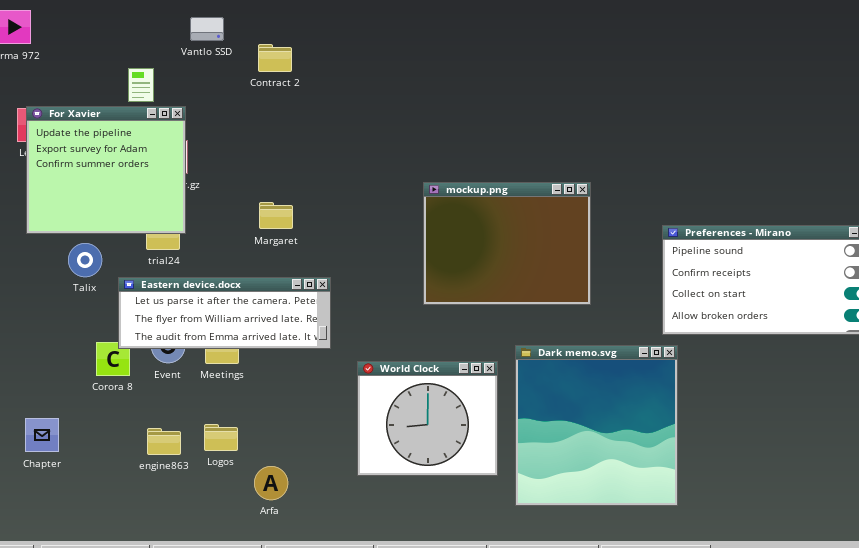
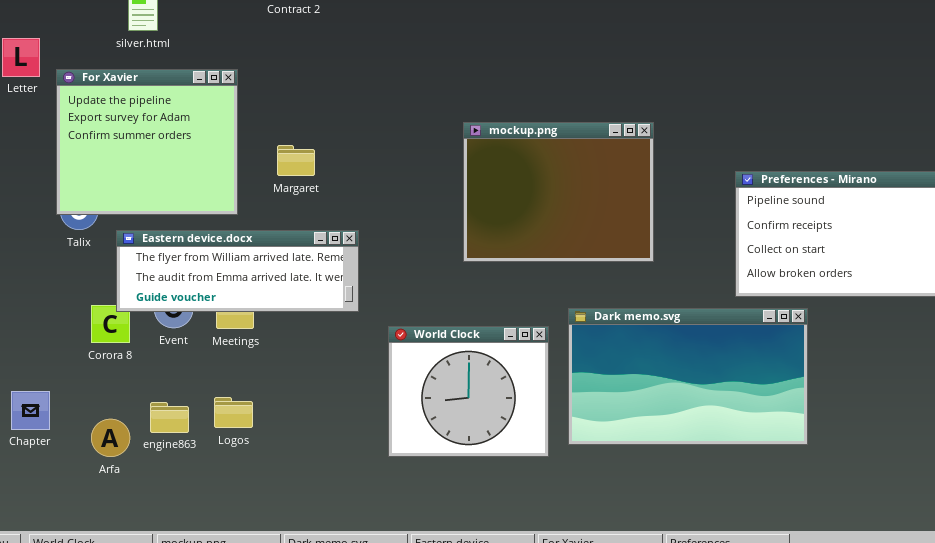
For Xavier: [26,106,186,234] -> [56,69,238,215], moved
Eastern device.docx: [118,277,331,349] -> [116,230,359,312], scrolled down 1 row
Dark memo.svg: [515,345,678,506] -> [568,308,808,445], resized
Arfa: [254,466,288,500] -> [91,419,130,457], moved

